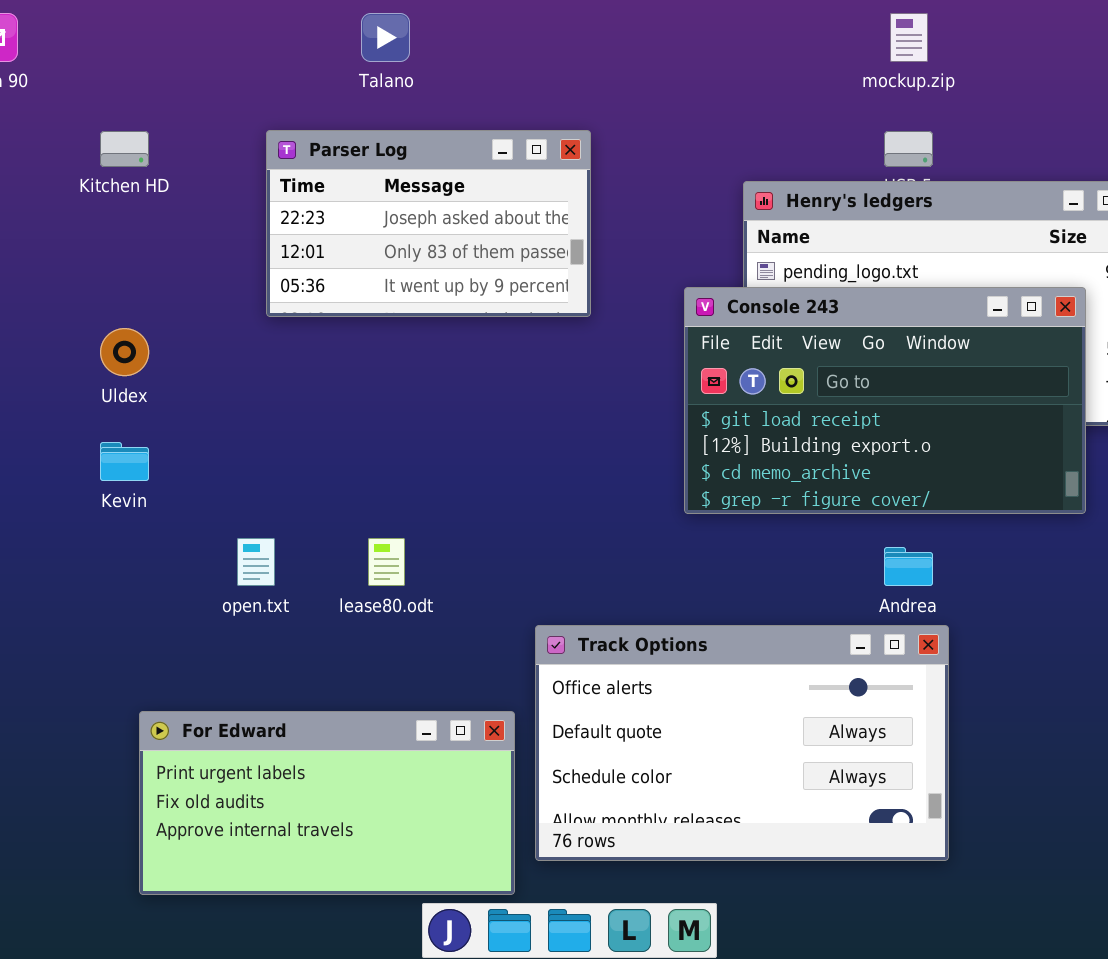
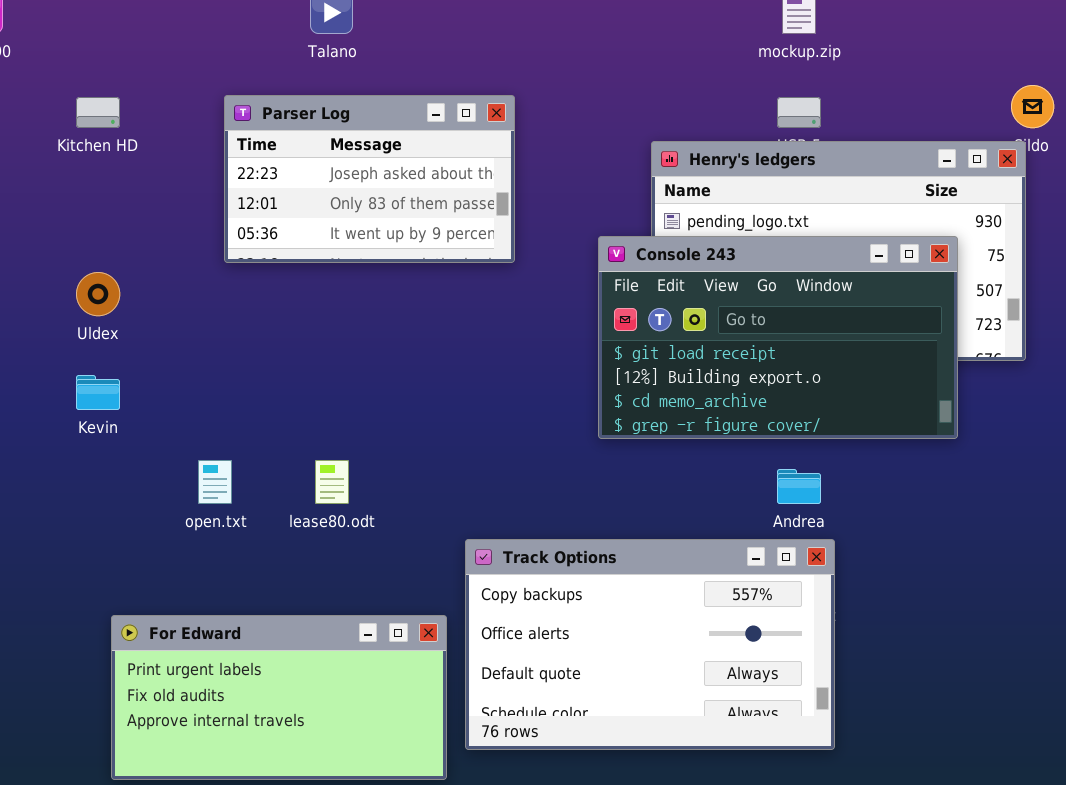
Track Options: [535,625,949,861] -> [465,539,835,750], scrolled up 1 row

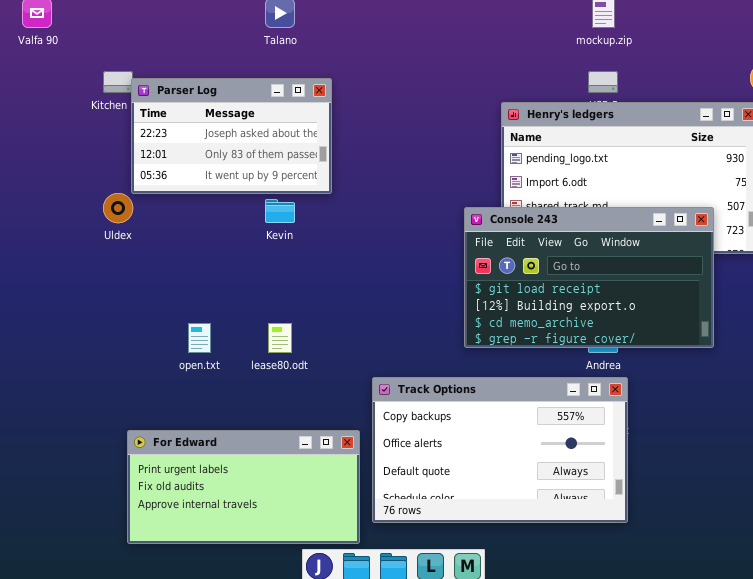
Parser Log: [224,95,515,263] -> [131,78,332,194], moved
Console 243: [598,236,958,439] -> [464,207,714,348], moved
Kevin: [76,375,120,410] -> [265,199,295,223], moved

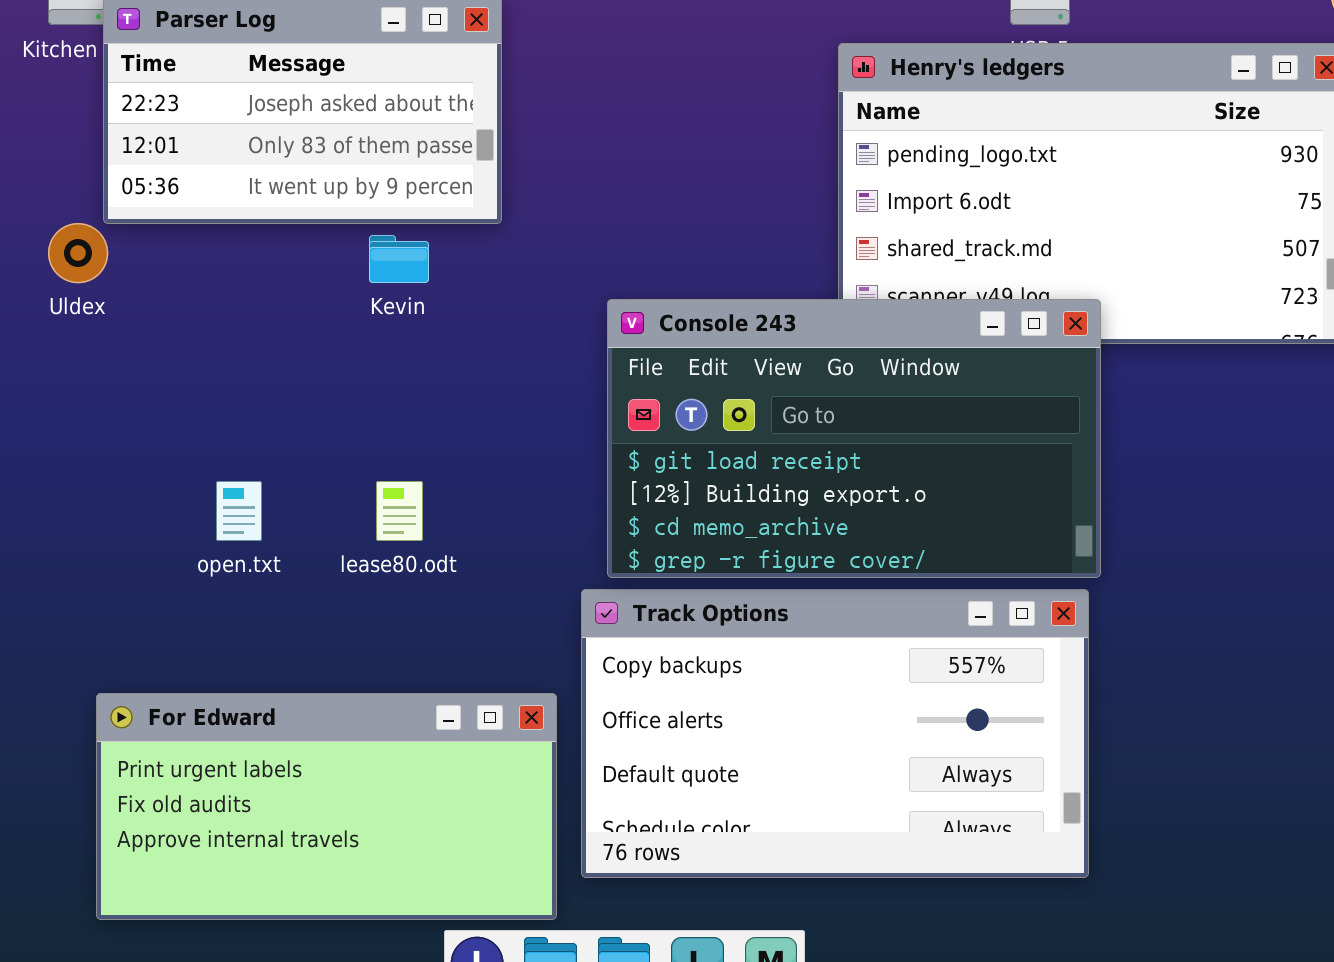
Console 243: [464,207,714,348] -> [607,299,1101,578], moved

